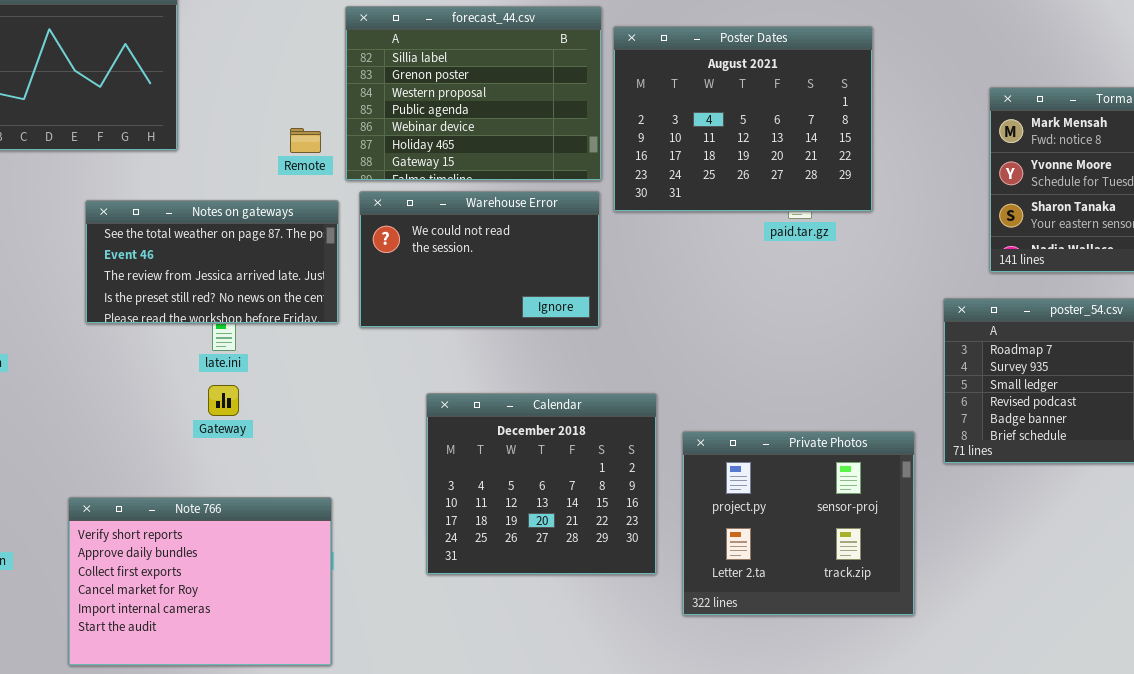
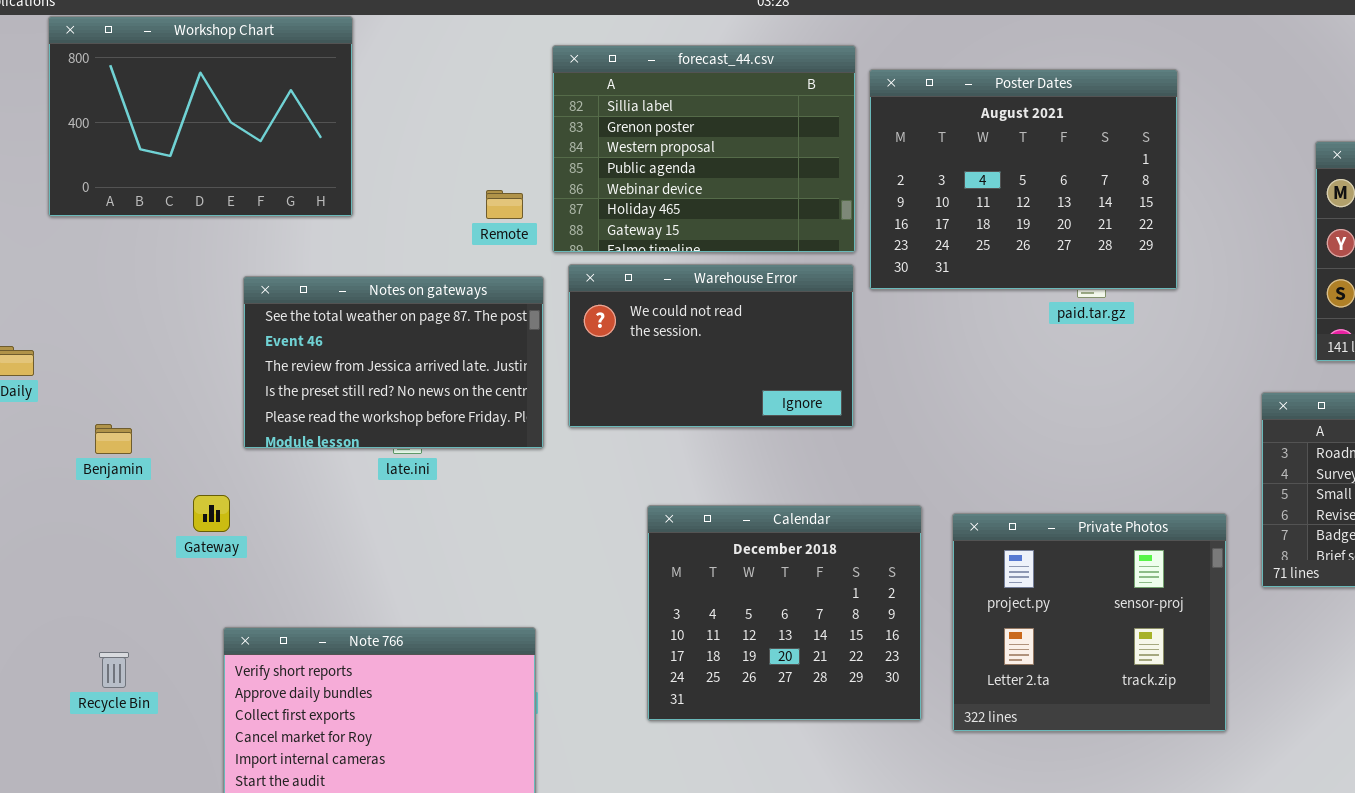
Notes on gateways: [85,200,339,324] -> [243,276,544,449], resized
Gateway: [208,385,239,416] -> [193,495,230,532], moved
Private Photos: [682,431,915,616] -> [952,513,1227,732], moved

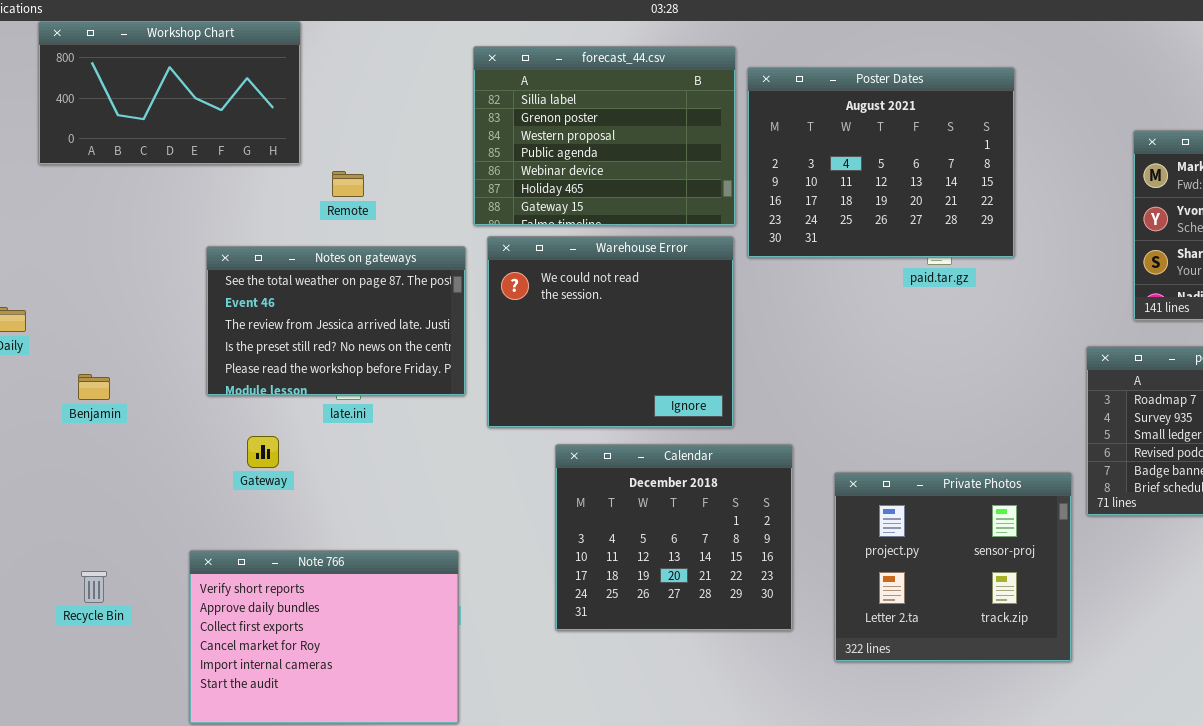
Workshop Chart: [48,16,353,217] -> [38,21,301,165], resized
Remote: [486,190,523,219] -> [332,171,364,197], moved
Warehouse Error: [568,264,854,428] -> [487,236,734,428], resized
Gateway: [193,495,230,532] -> [247,436,279,468], moved
Private Photos: [952,513,1227,732] -> [834,472,1072,662], moved

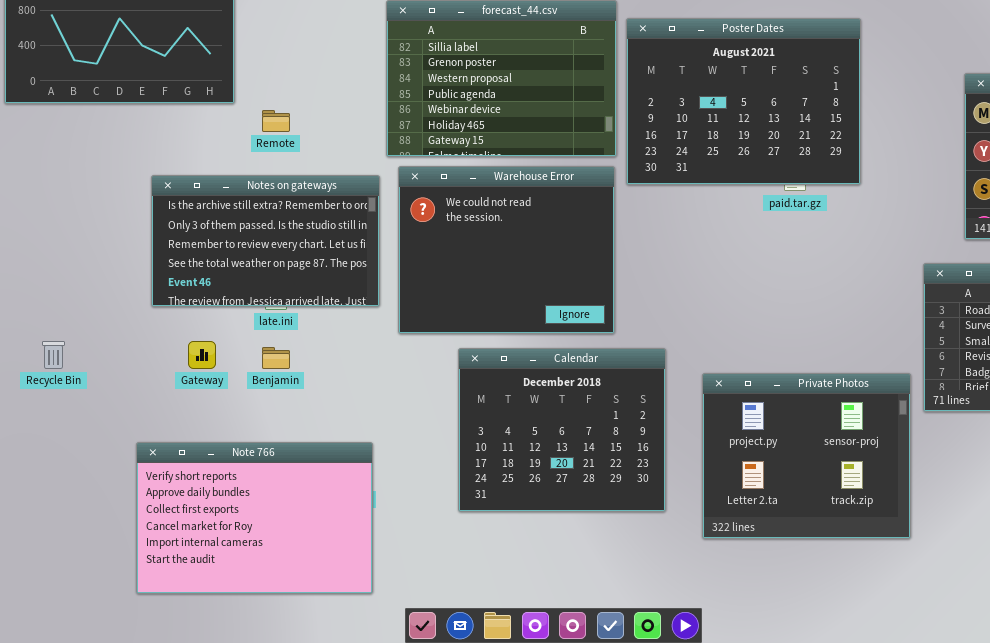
Notes on gateways: [206,246,466,396] -> [151,175,380,307], scrolled up 3 rows
Benjamin: [78,374,110,400] -> [262,347,290,369], moved
Recycle Bin: [81,571,107,603] -> [42,341,65,369], moved

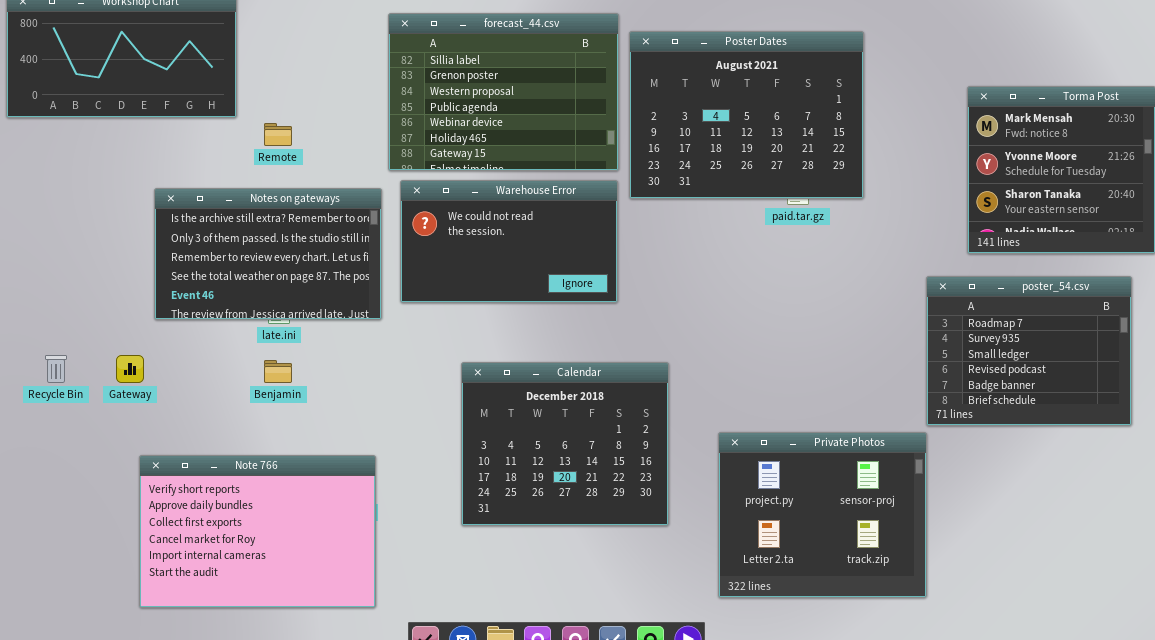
Warehouse Error: [398,166,615,334] -> [400,180,618,303], resized
Gateway: [188,341,216,369] -> [116,355,144,383], moved
Private Photos: [702,373,911,539] -> [718,432,927,598], moved

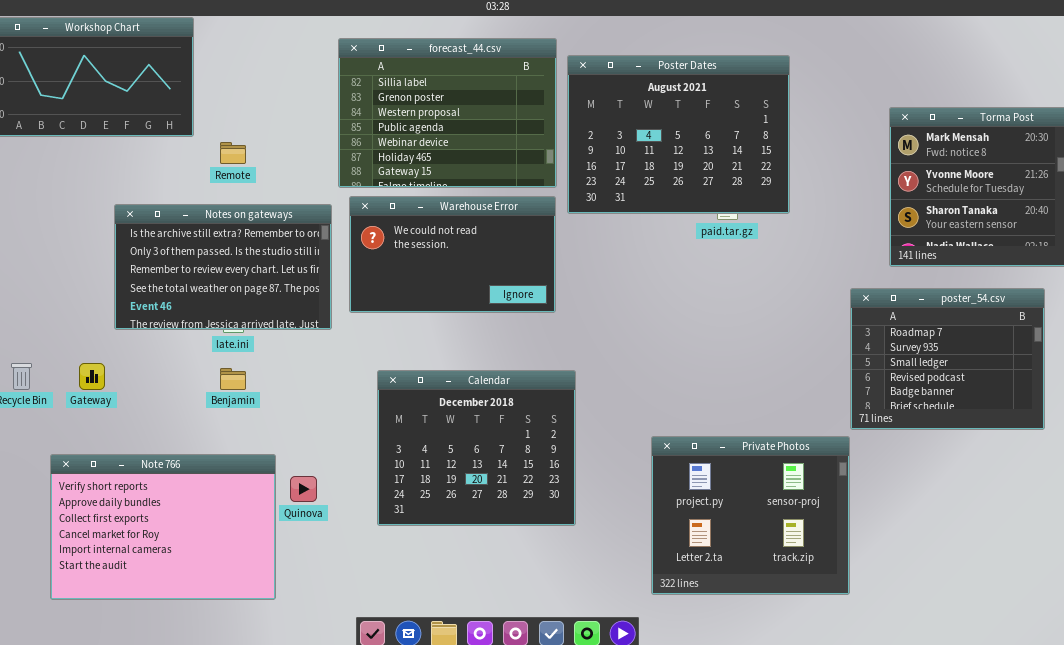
Calendar: [461,362,669,526] -> [377,370,576,526], moved
Note 766: [139,455,376,608] -> [50,454,276,600], moved

